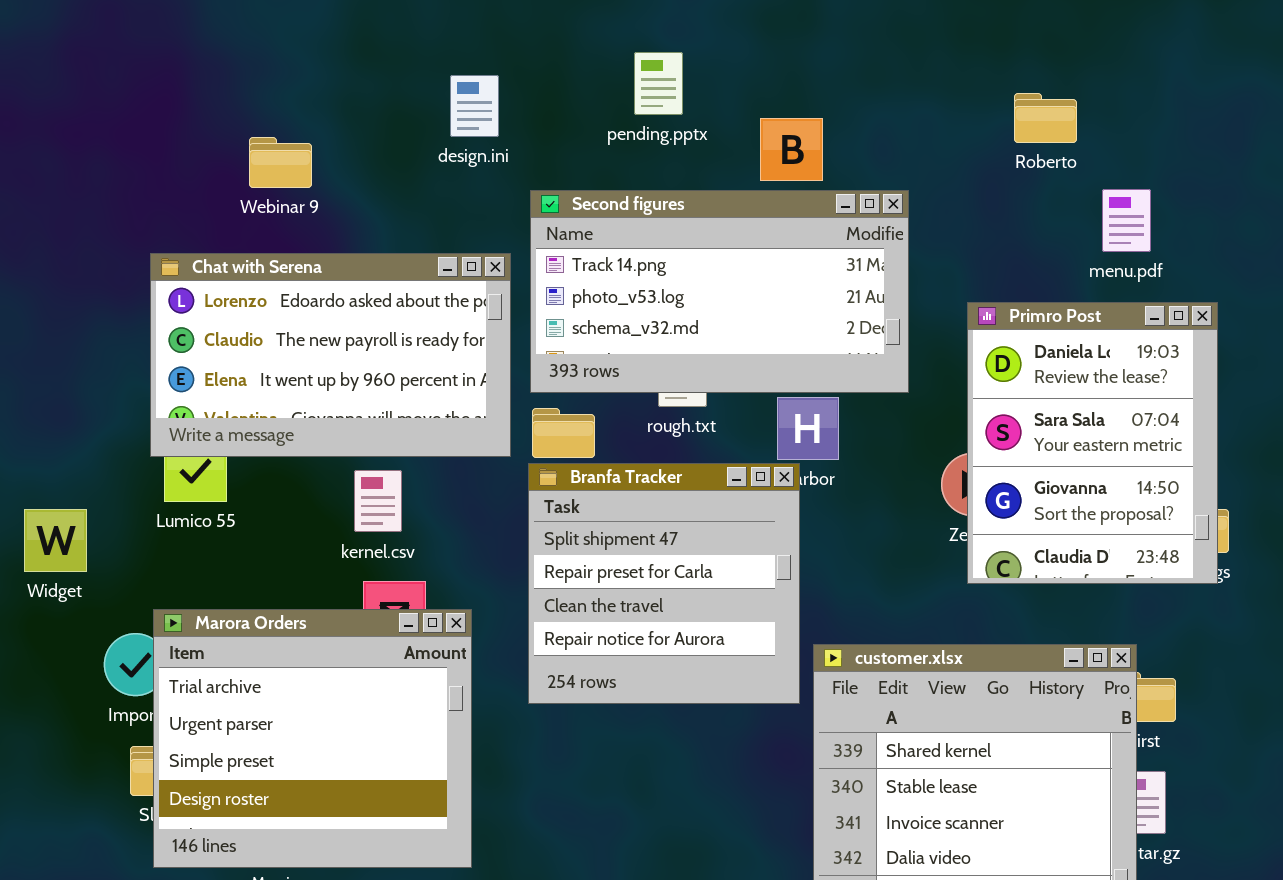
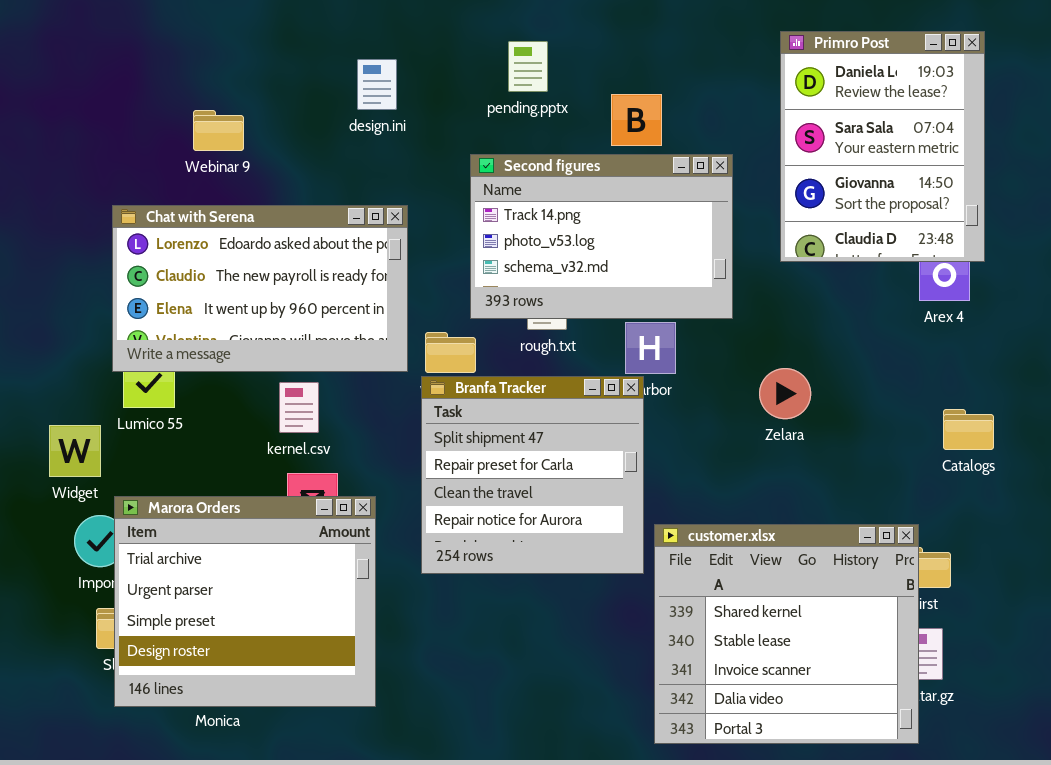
Second figures: [530,190,909,393] -> [470,154,733,319], resized
Primro Post: [967,302,1218,584] -> [780,31,985,262], moved
Widget: [24,509,87,572] -> [49,425,101,477], moved

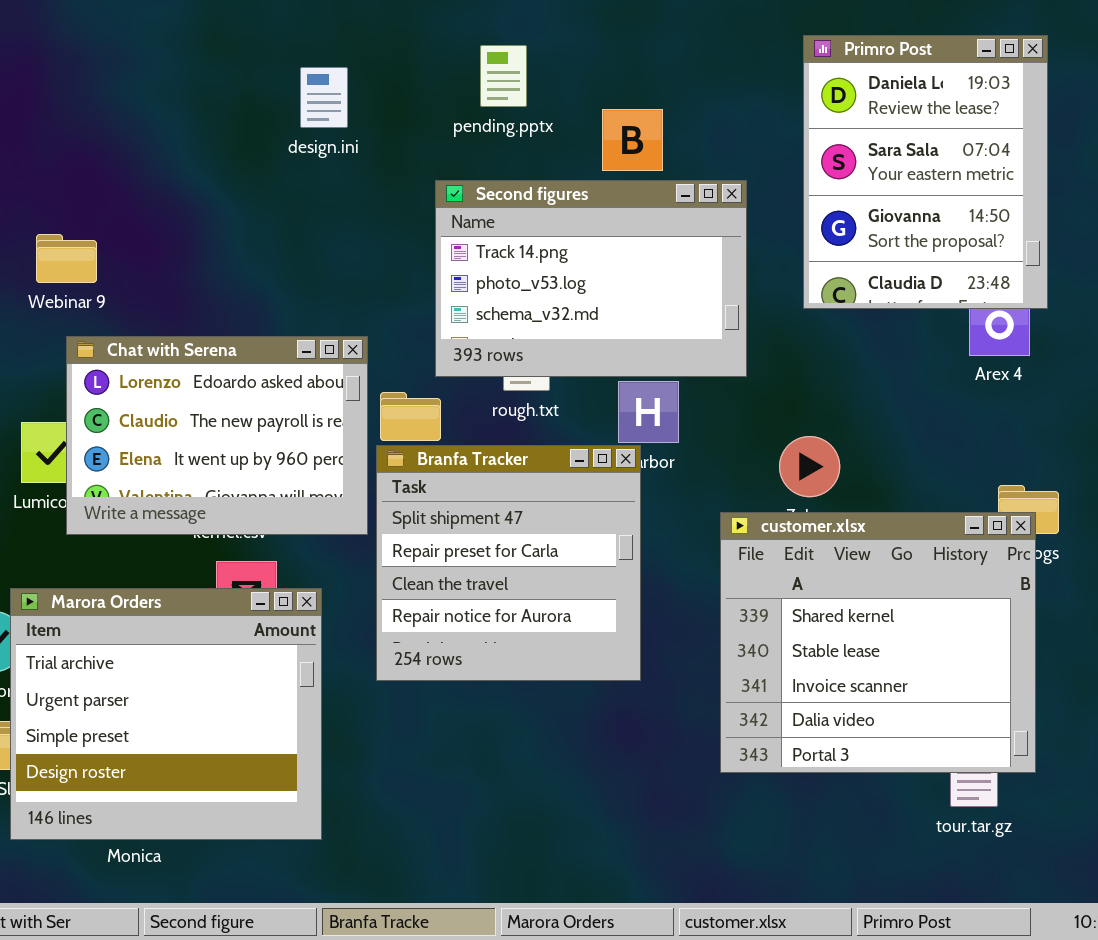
Webinar 9: [193,110,244,151] -> [36,234,97,283], moved
Chat with Serena: [112,205,408,372] -> [66,336,368,535], moved, resized
customer.xlsx: [654,524,919,744] -> [720,512,1036,773], moved

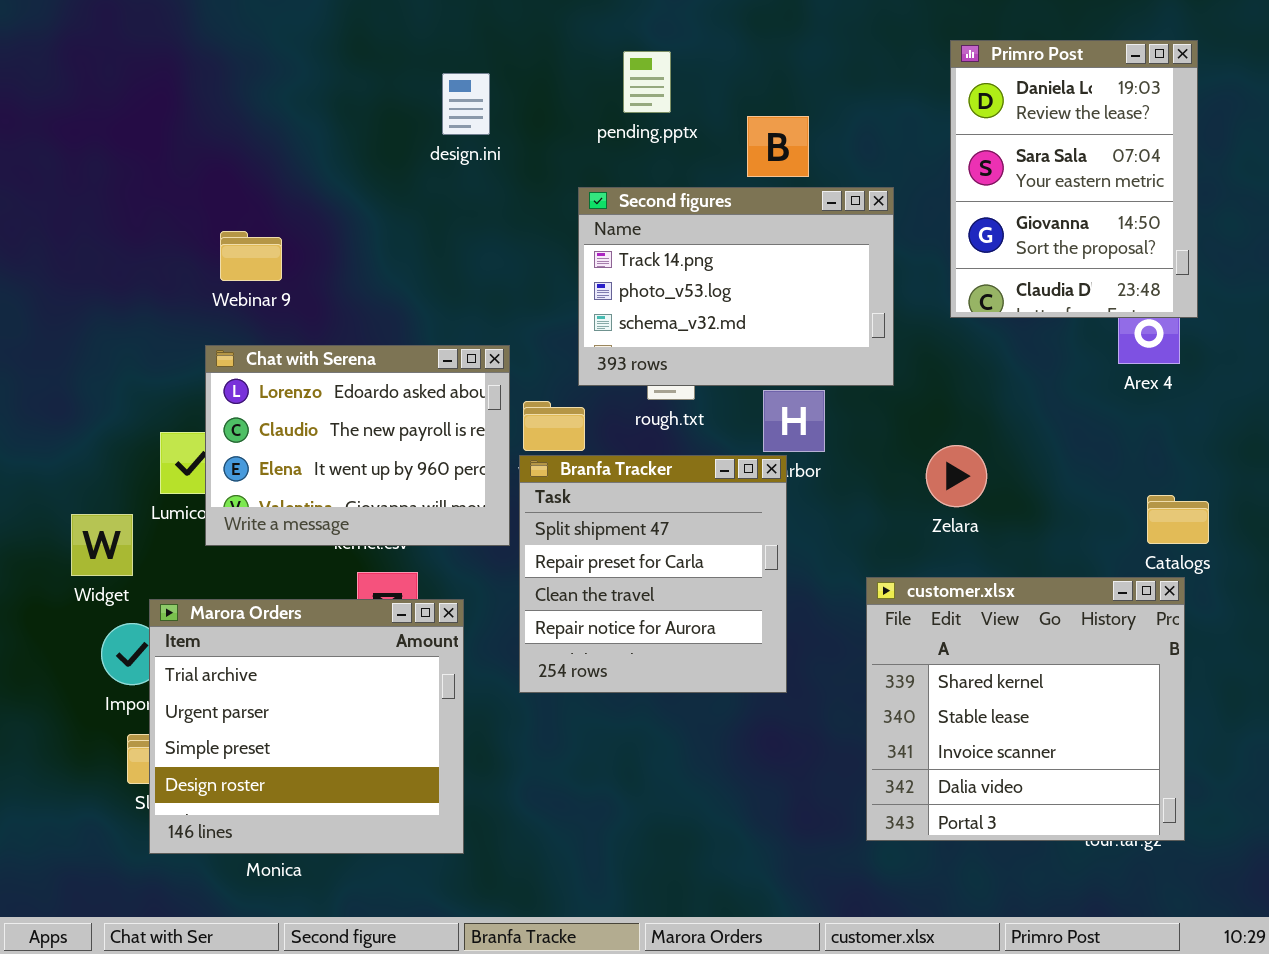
Webinar 9: [36,234,97,283] -> [220,231,282,281], moved
customer.xlsx: [720,512,1036,773] -> [866,577,1185,841], moved

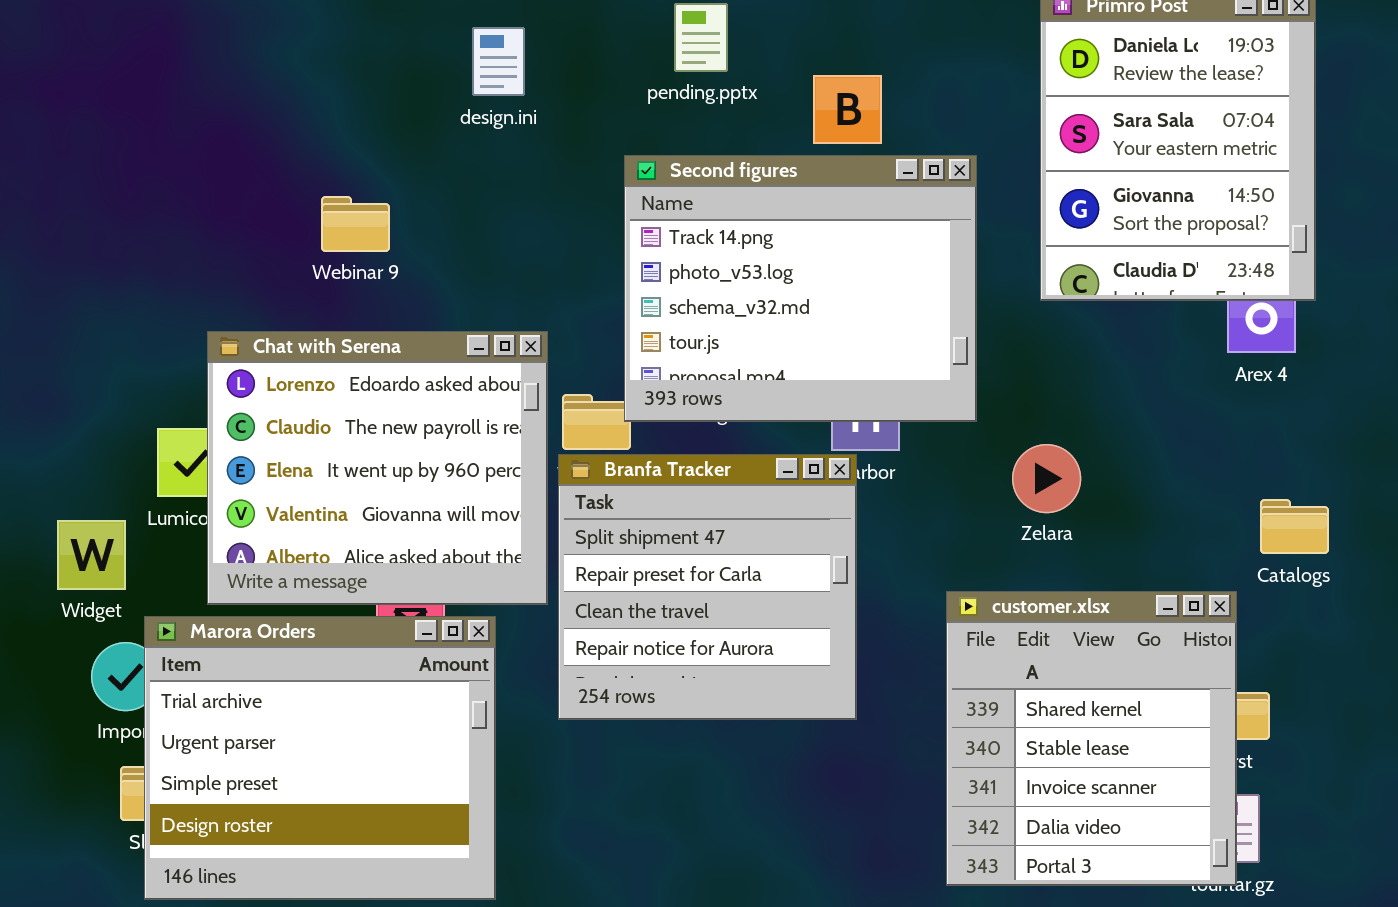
Second figures: [578,187,894,386] -> [624,155,977,422], resized
Webinar 9: [220,231,282,281] -> [321,196,390,252], moved
Chat with Serena: [205,345,510,546] -> [207,331,548,605], resized
customer.xlsx: [866,577,1185,841] -> [946,591,1237,886], resized

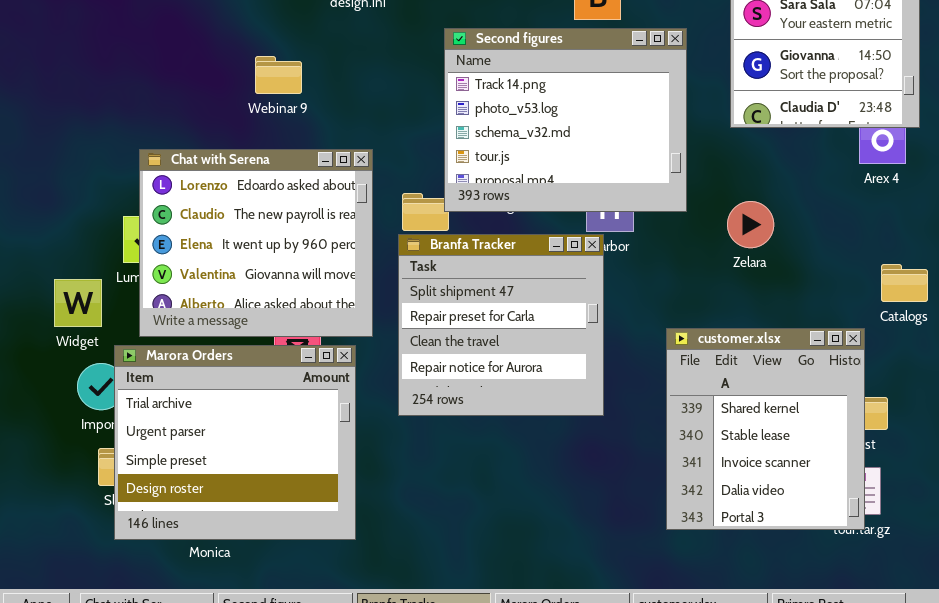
Webinar 9: [321,196,390,252] -> [255,56,302,94], moved
Chat with Serena: [207,331,548,605] -> [139,149,373,337], moved
Zelara: [1012,444,1081,513] -> [727,201,774,248], moved

